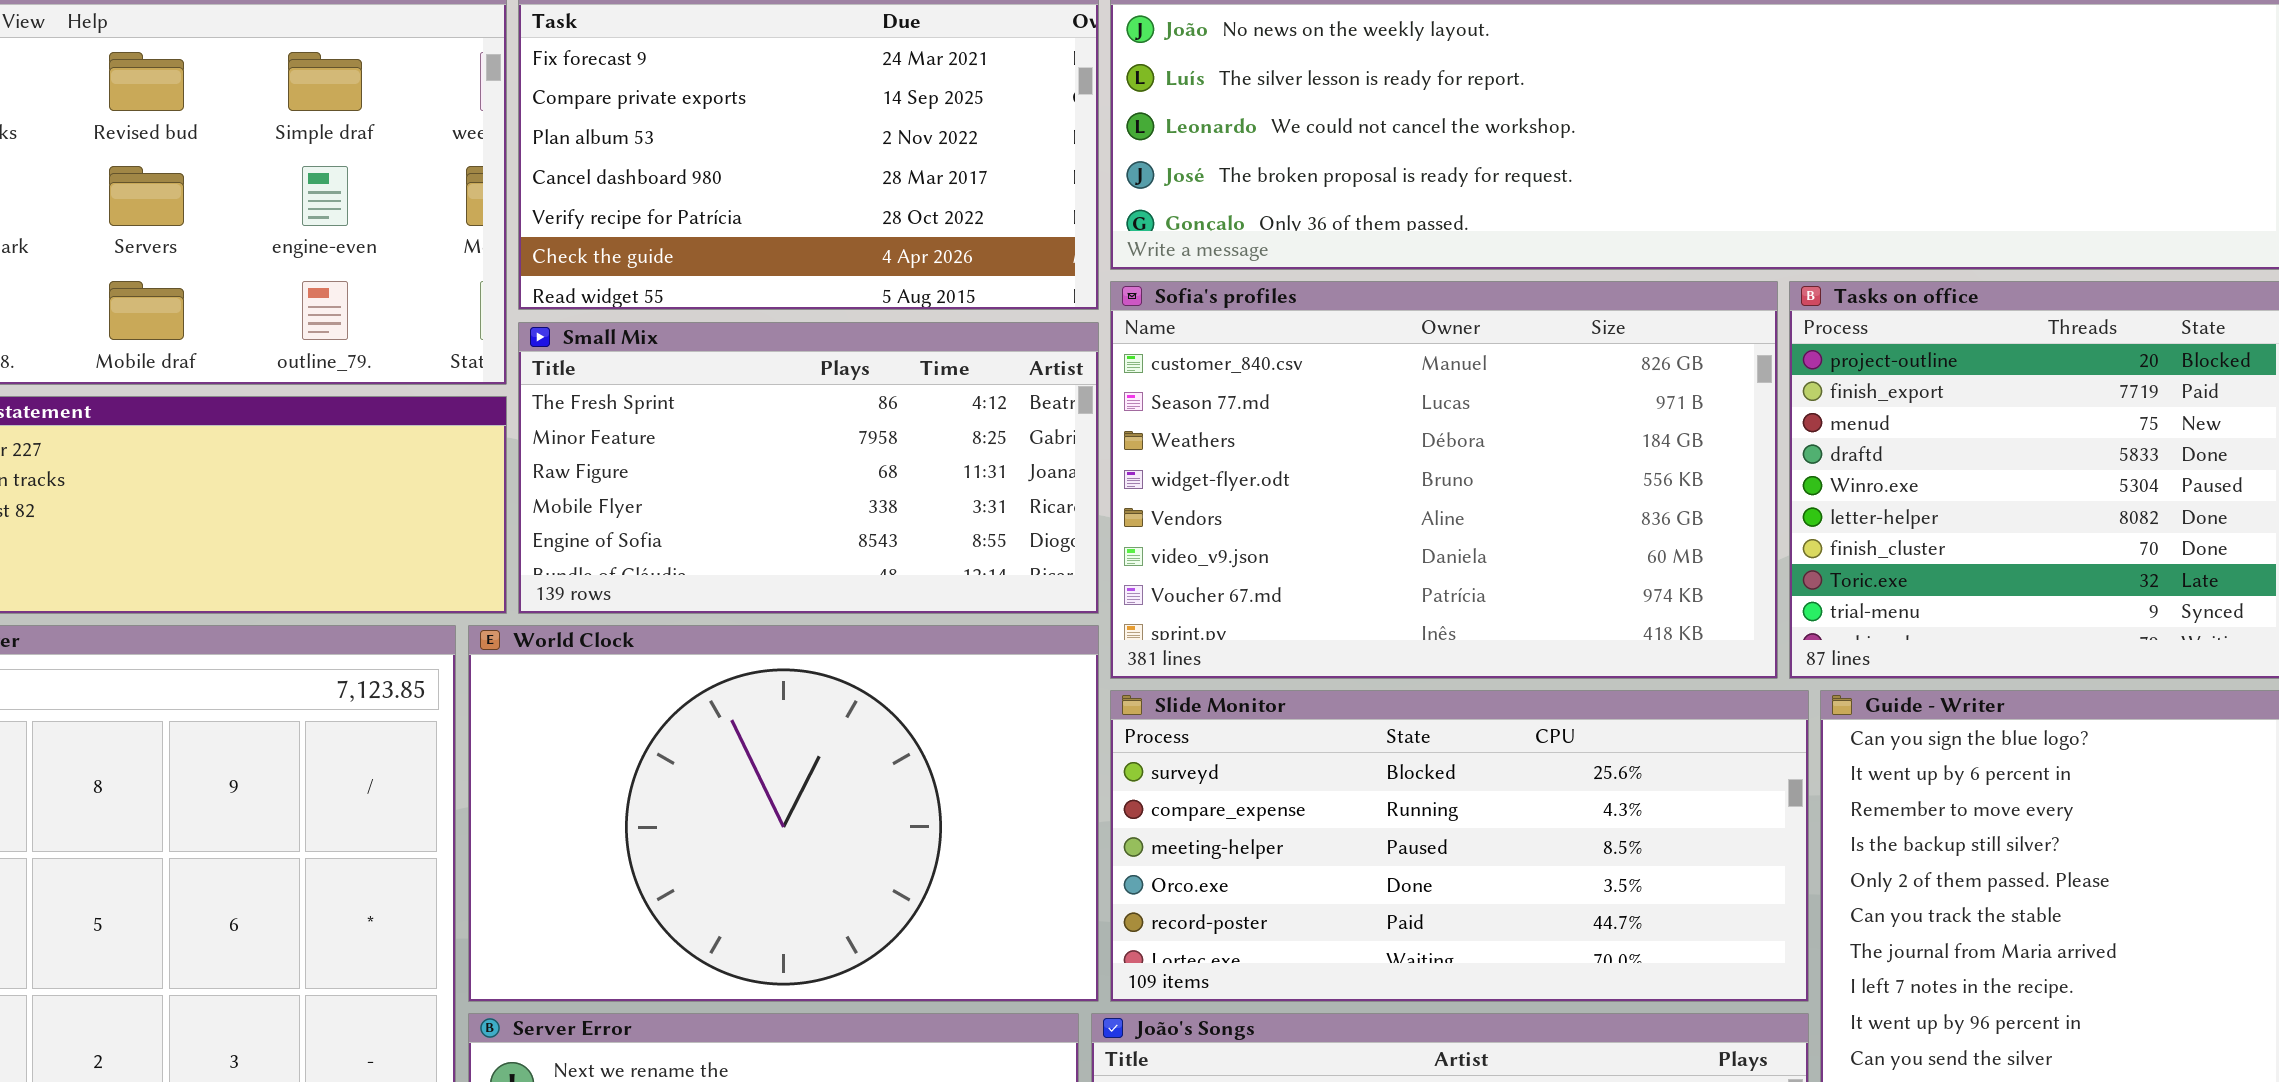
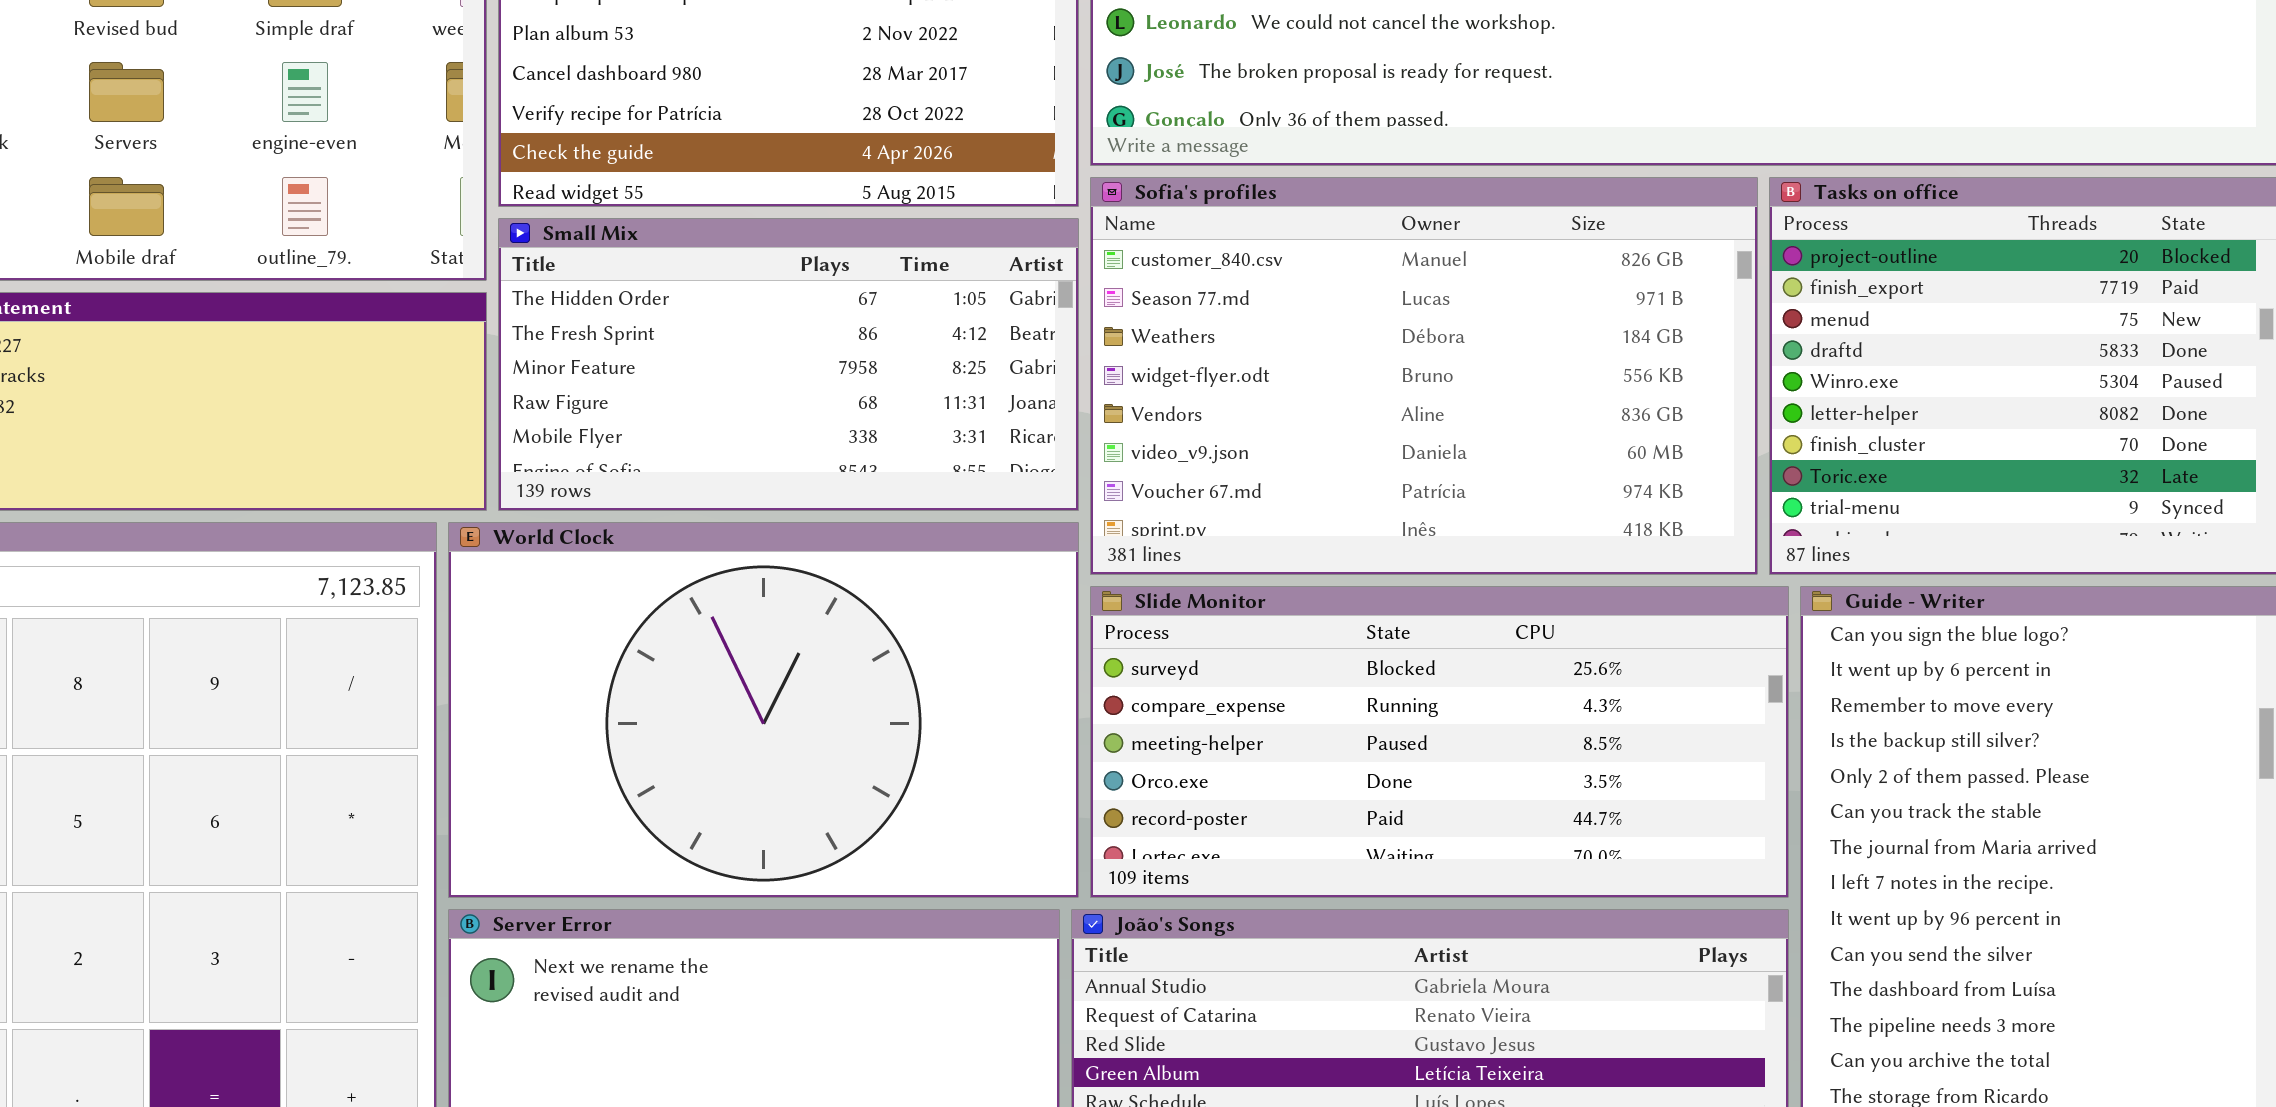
Small Mix: [518,322,1099,614] -> [498,218,1079,511], scrolled up 1 row

